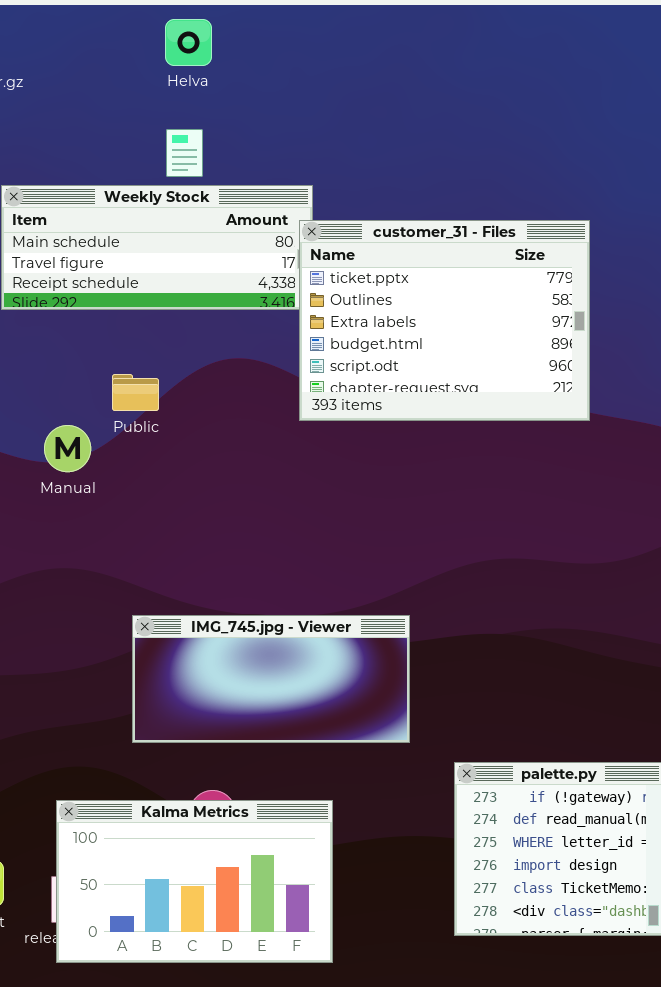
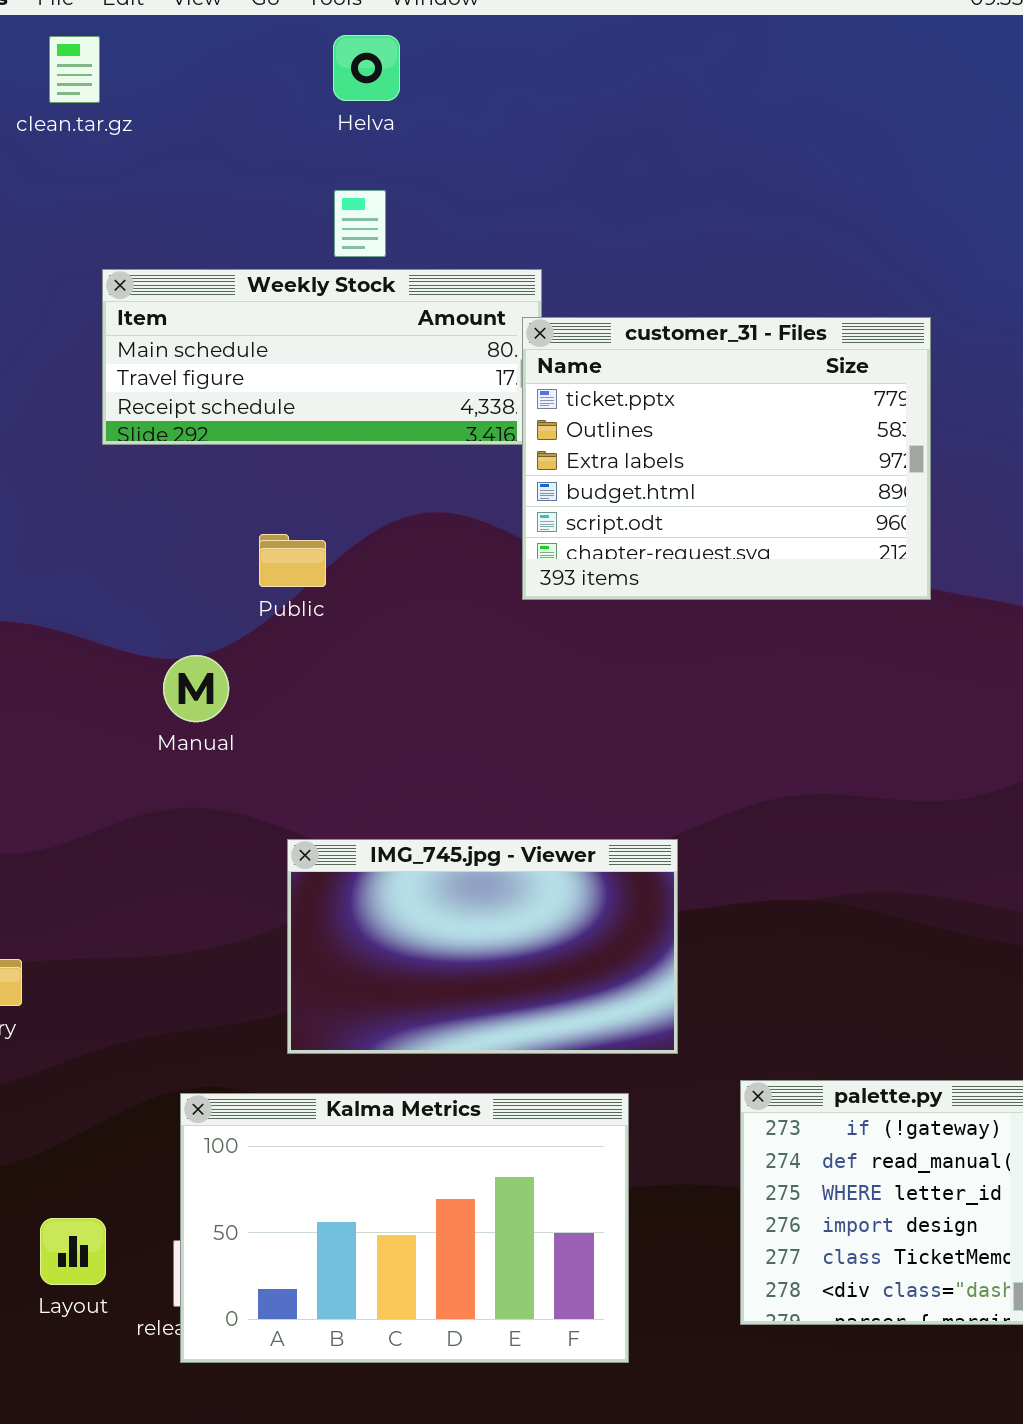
Manual: [44,425,91,472] -> [163,655,229,722], moved
IMG_745.jpg - Viewer: [132,615,410,743] -> [287,839,678,1054], resized
Kalma Metrics: [56,800,333,963] -> [180,1093,629,1363], resized

